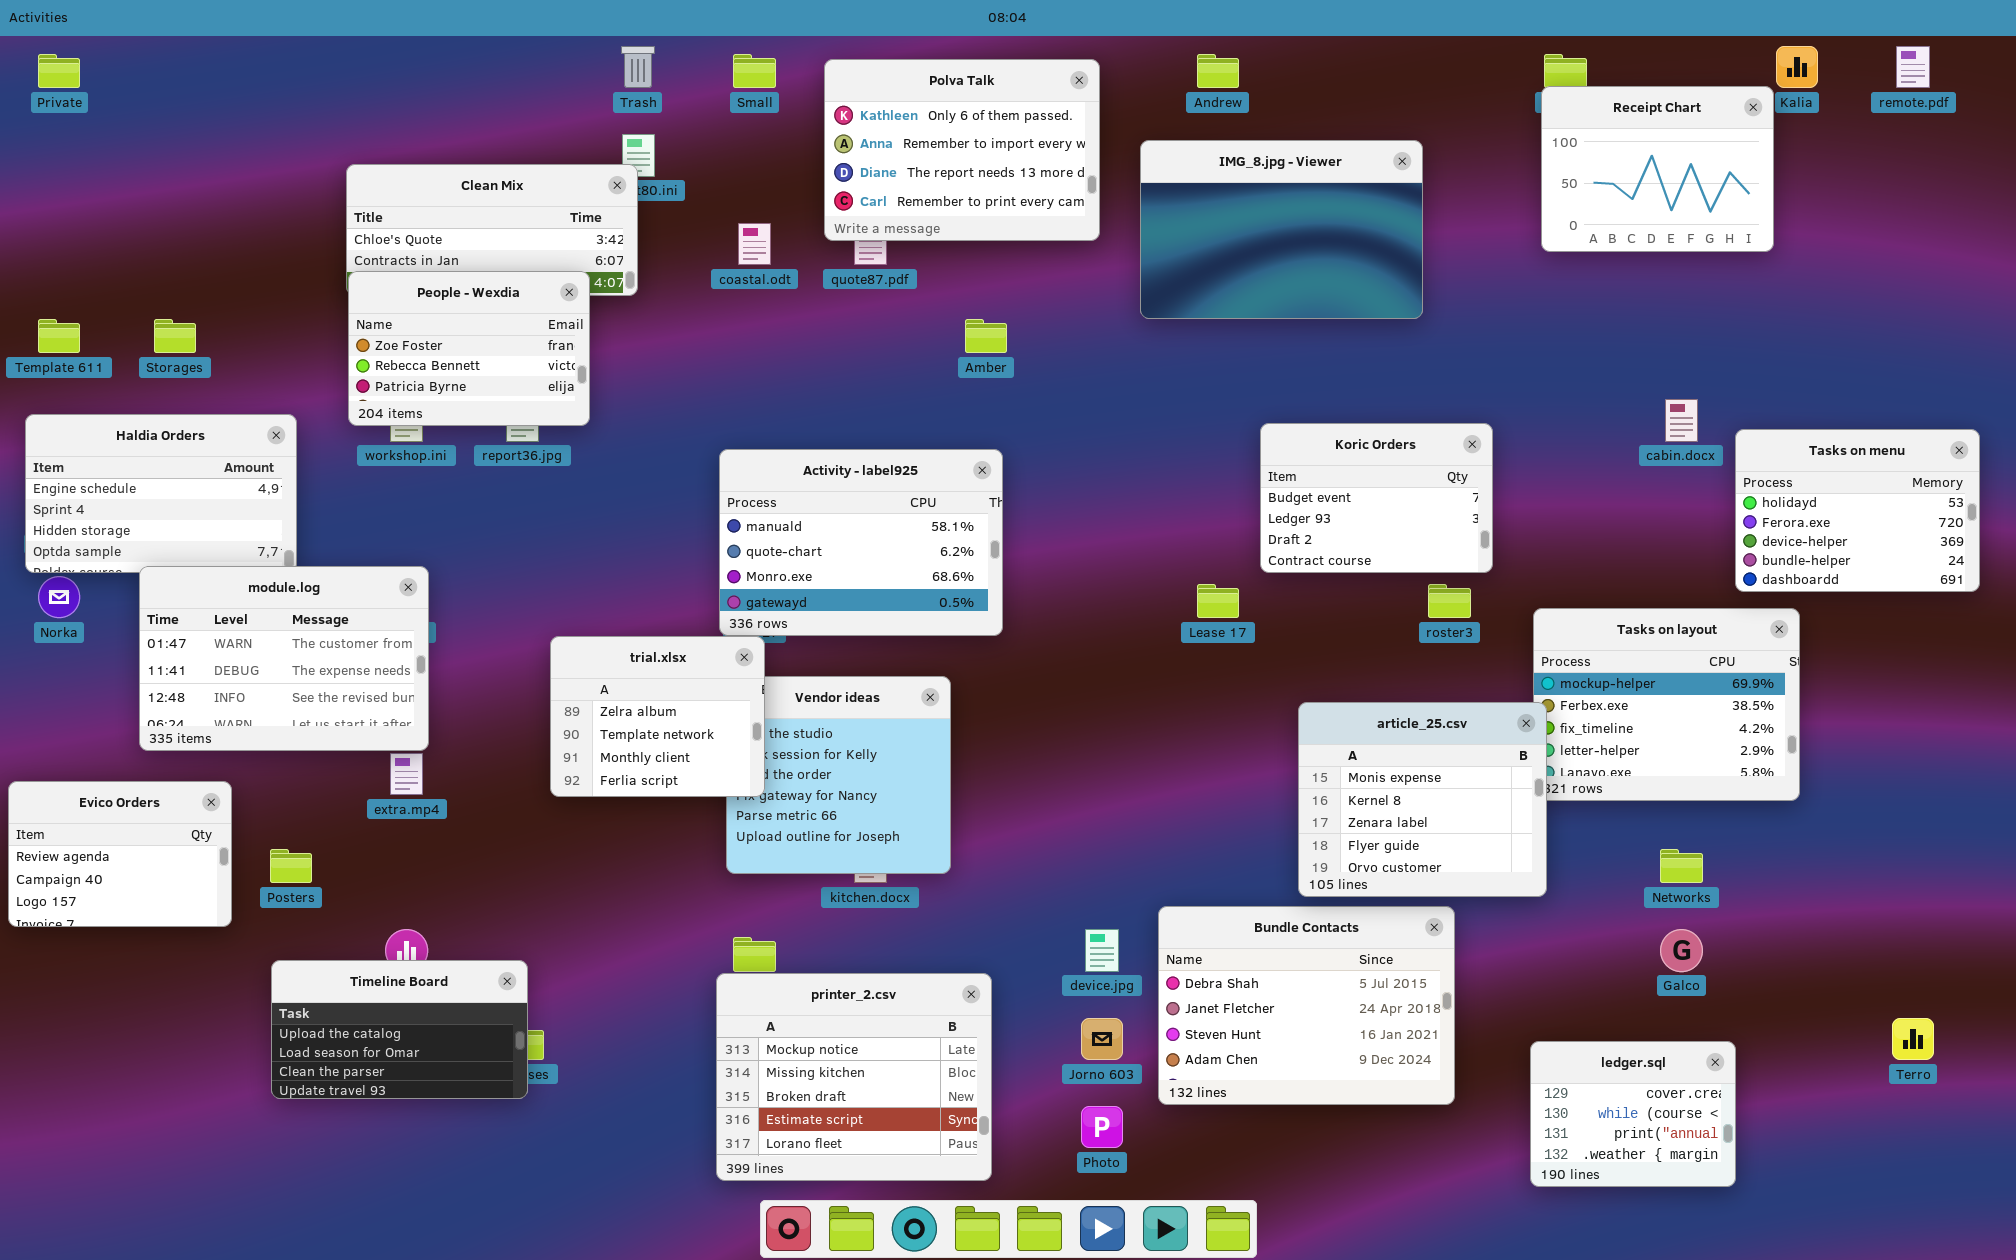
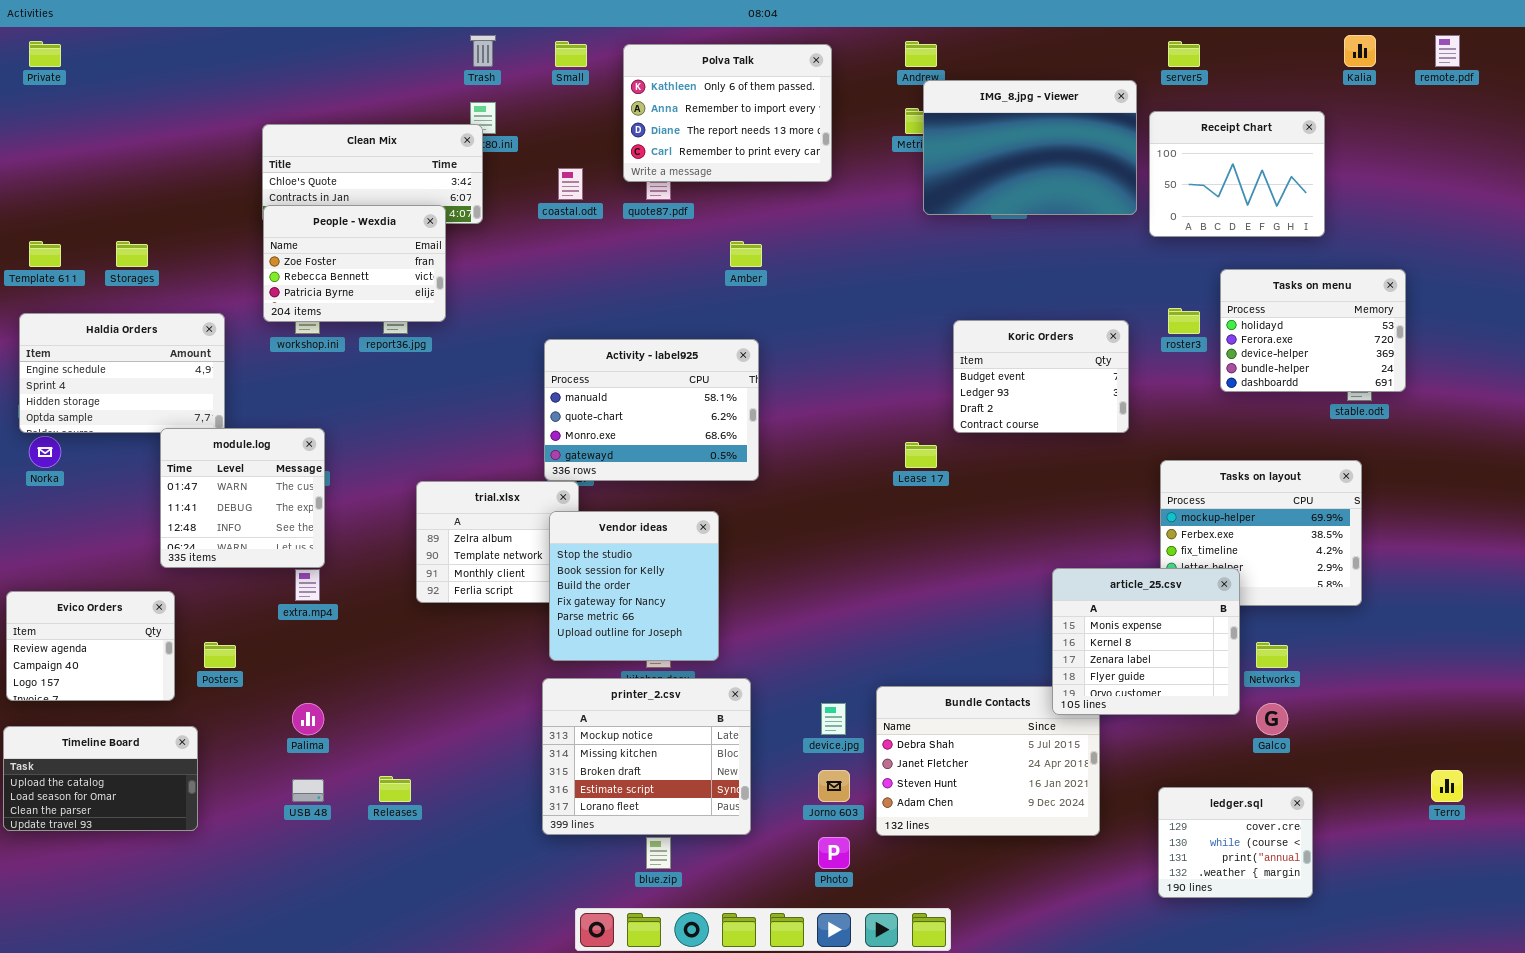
Receipt Chart: [1541,86,1774,252] -> [1149,111,1325,237], moved
IMG_8.jpg - Viewer: [1140,140,1423,319] -> [923,80,1137,215], moved
Tasks on menu: [1735,429,1980,592] -> [1220,269,1406,392], moved
module.log: [139,566,429,751] -> [160,428,325,568], resized
roster3: [1428,584,1471,618] -> [1168,308,1200,334], moved
Vendor ideas: [726,676,951,874] -> [549,511,719,661], raised
article_25.csv: [1298,702,1547,897] -> [1052,568,1240,715], moved
Timeline Board: [271,960,528,1099] -> [3,726,198,831], moved
printer_2.csv: [716,973,992,1181] -> [542,678,751,835], moved

